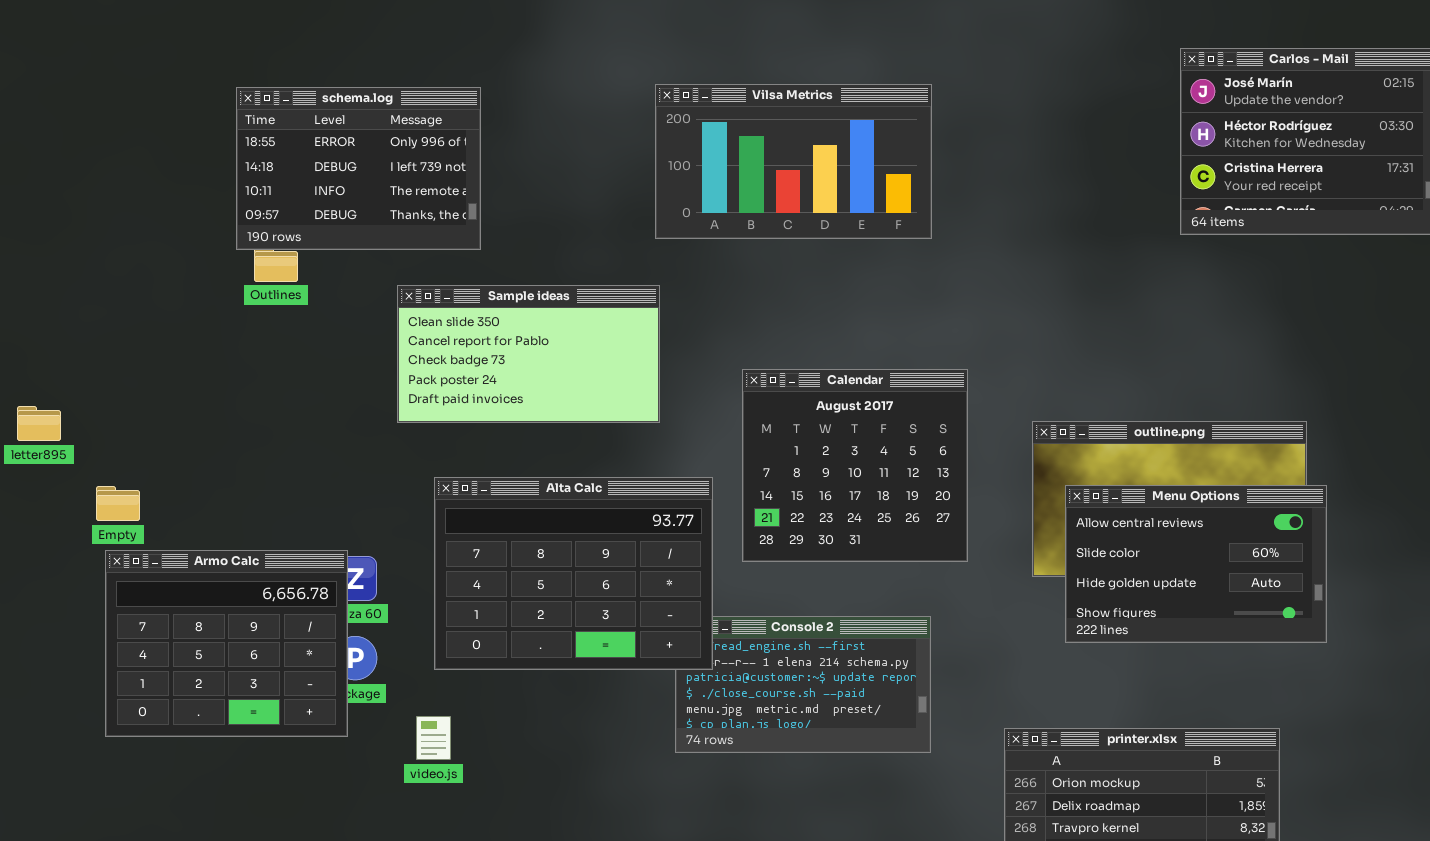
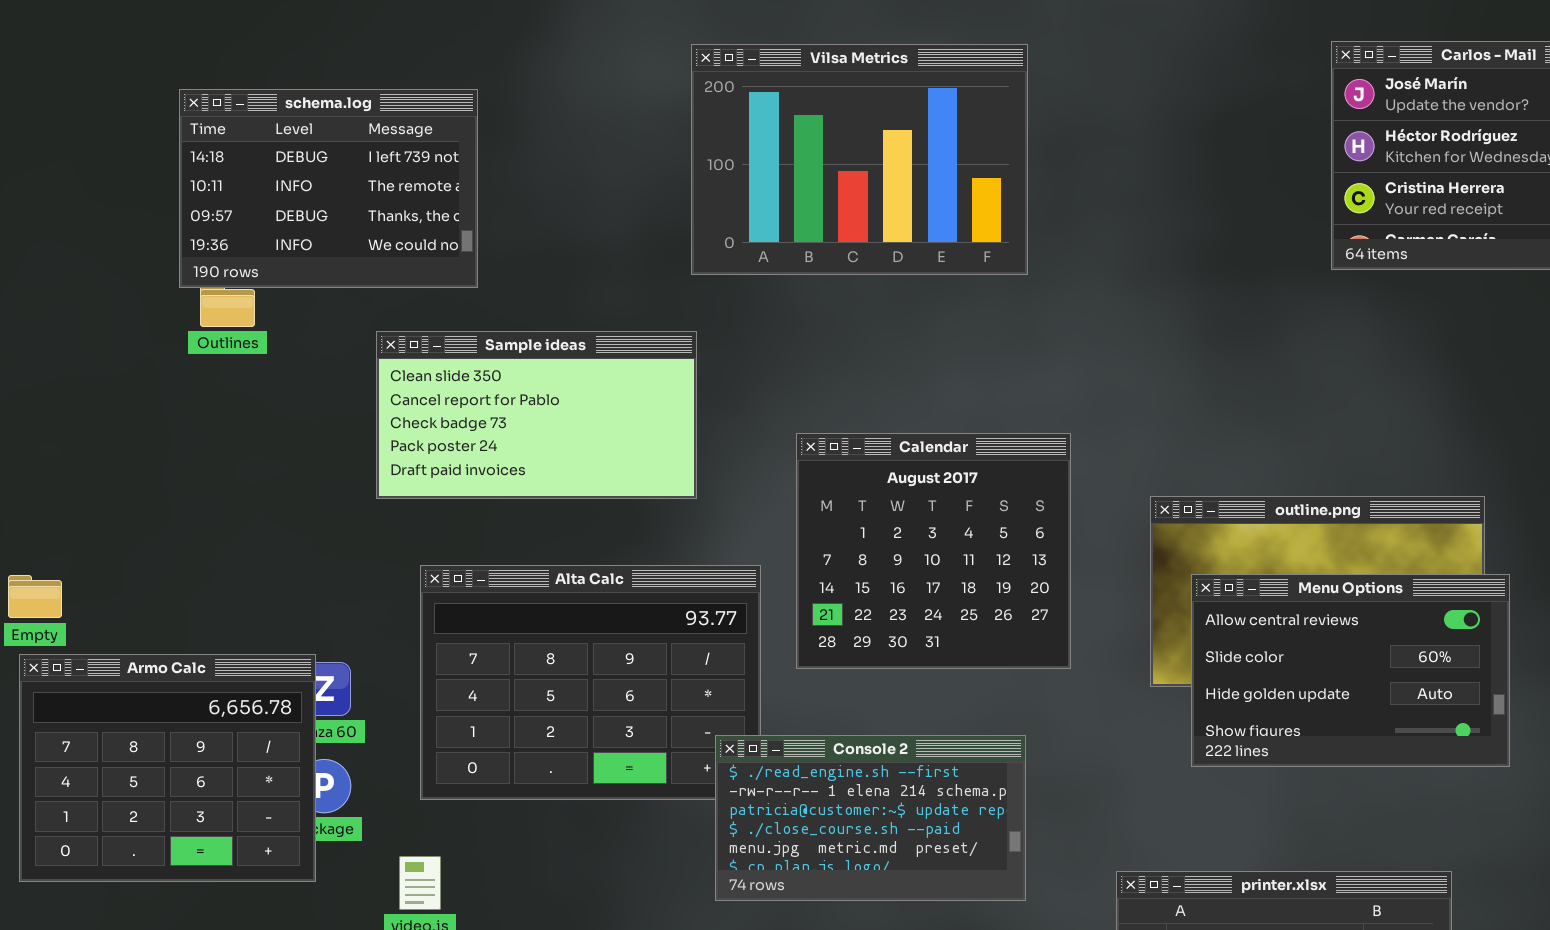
Vilsa Metrics: [655,84,932,239] -> [691,44,1028,275], resized
schema.log: [236,87,481,250] -> [179,89,478,288], scrolled down 1 row
Console 2: [675,616,931,753] -> [715,735,1026,901], raised

